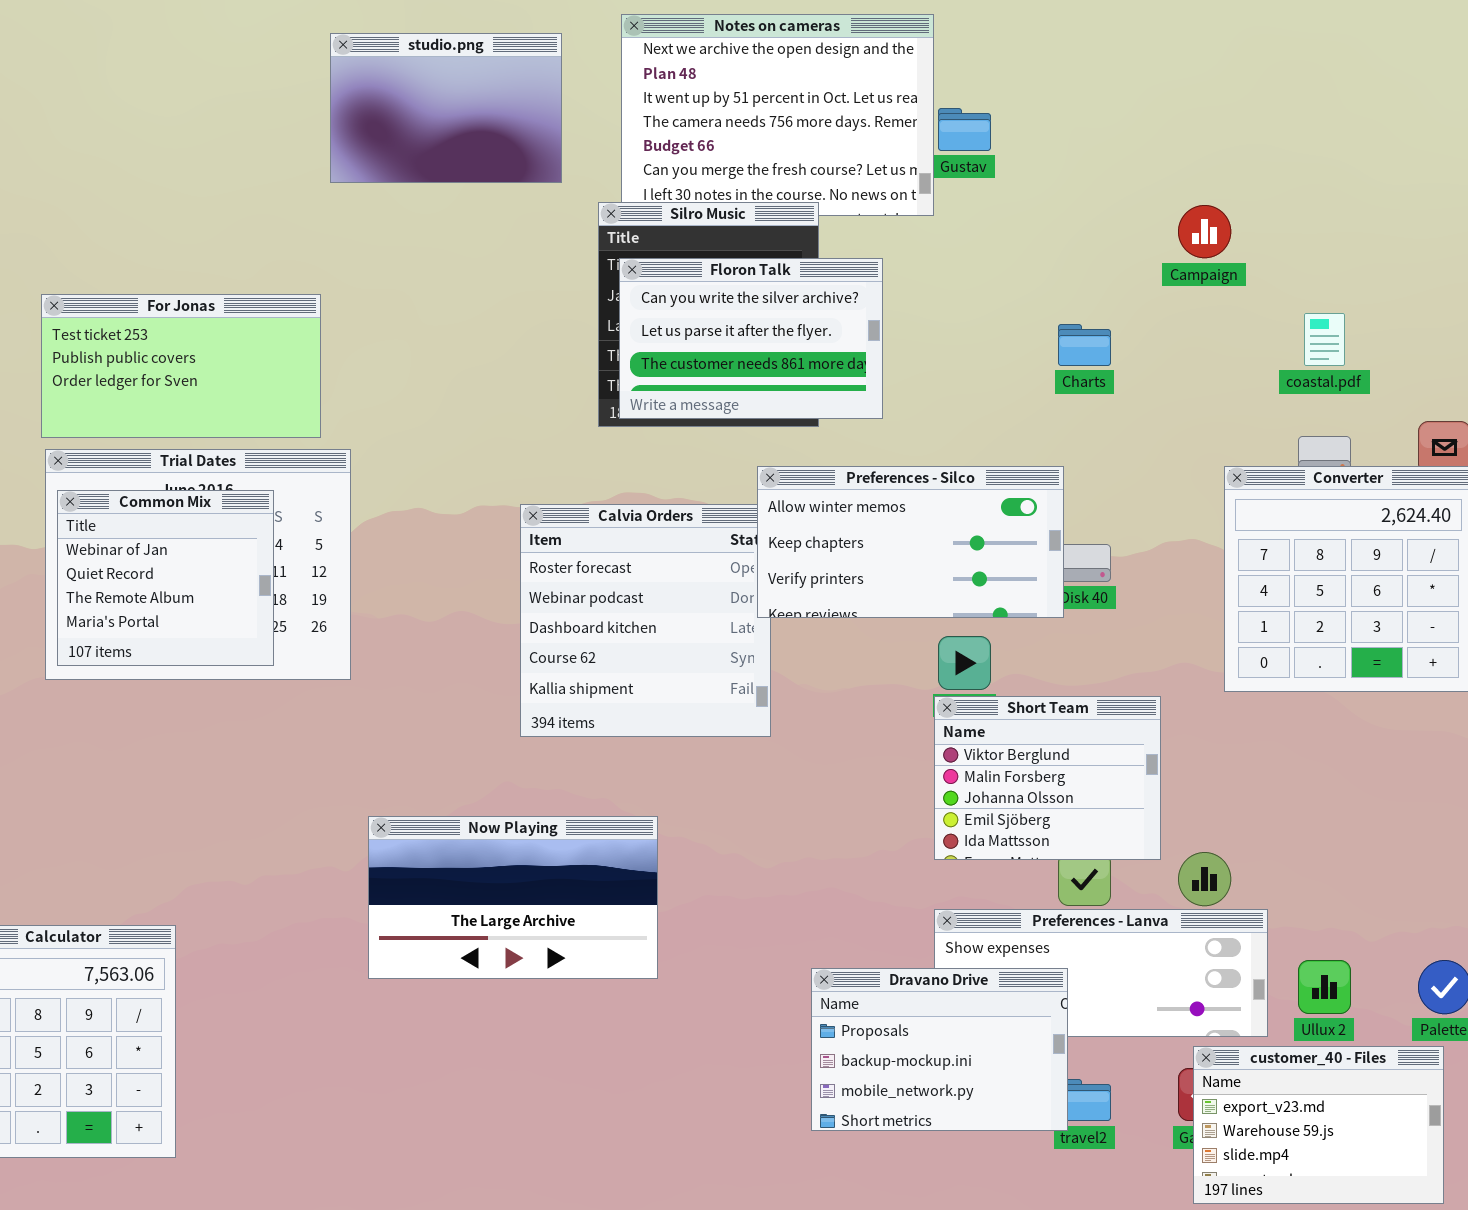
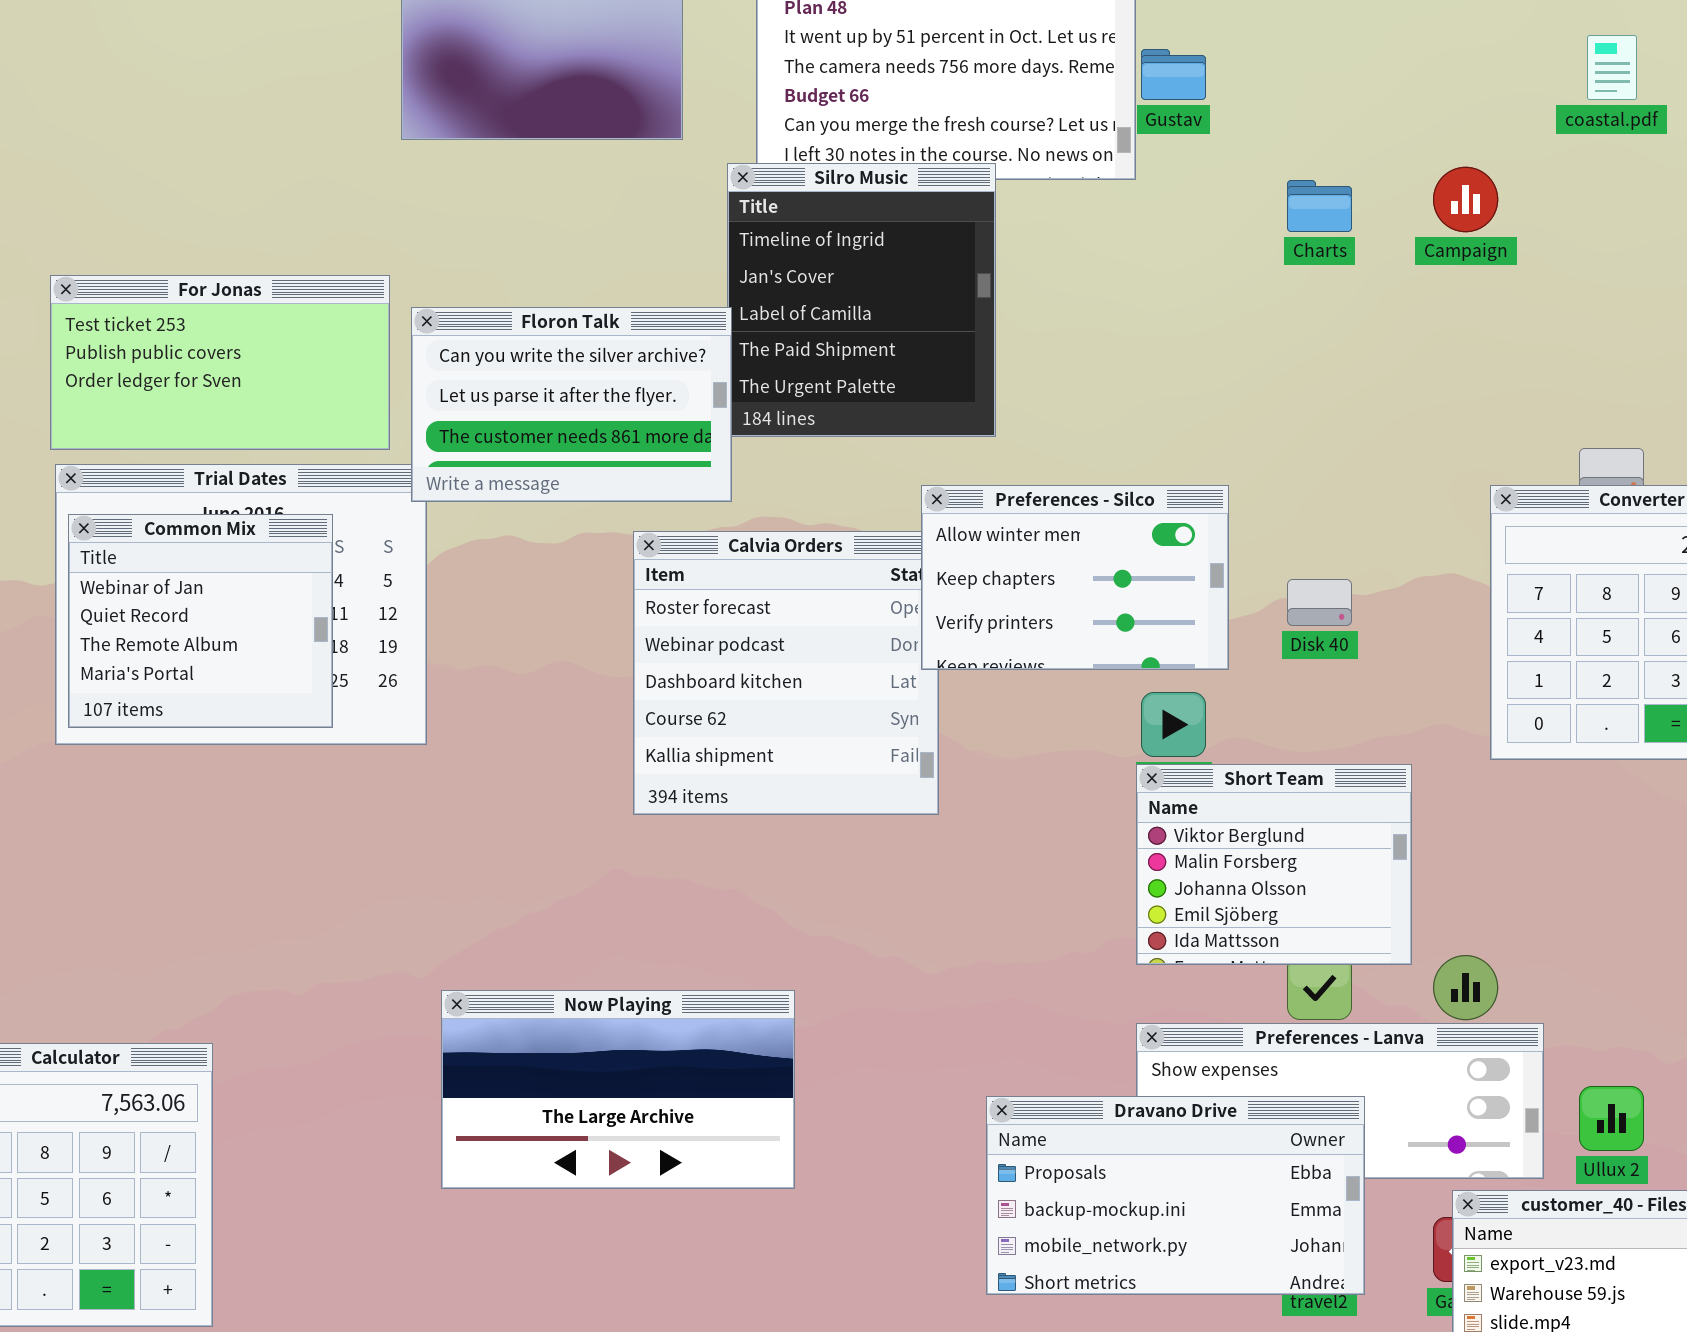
Floron Talk: [619,258,883,419] -> [411,307,732,502], moved
coastal.pdf: [1304,313,1345,366] -> [1587,35,1637,100], moved
Charts: [1058,324,1111,366] -> [1287,180,1352,232], moved
Preferences - Silco: [757,466,1064,618] -> [921,485,1229,670], resized
Now Playing: [368,816,658,979] -> [441,990,795,1189], moved
Dravano Drive: [811,968,1068,1131] -> [986,1096,1365,1295], resized

